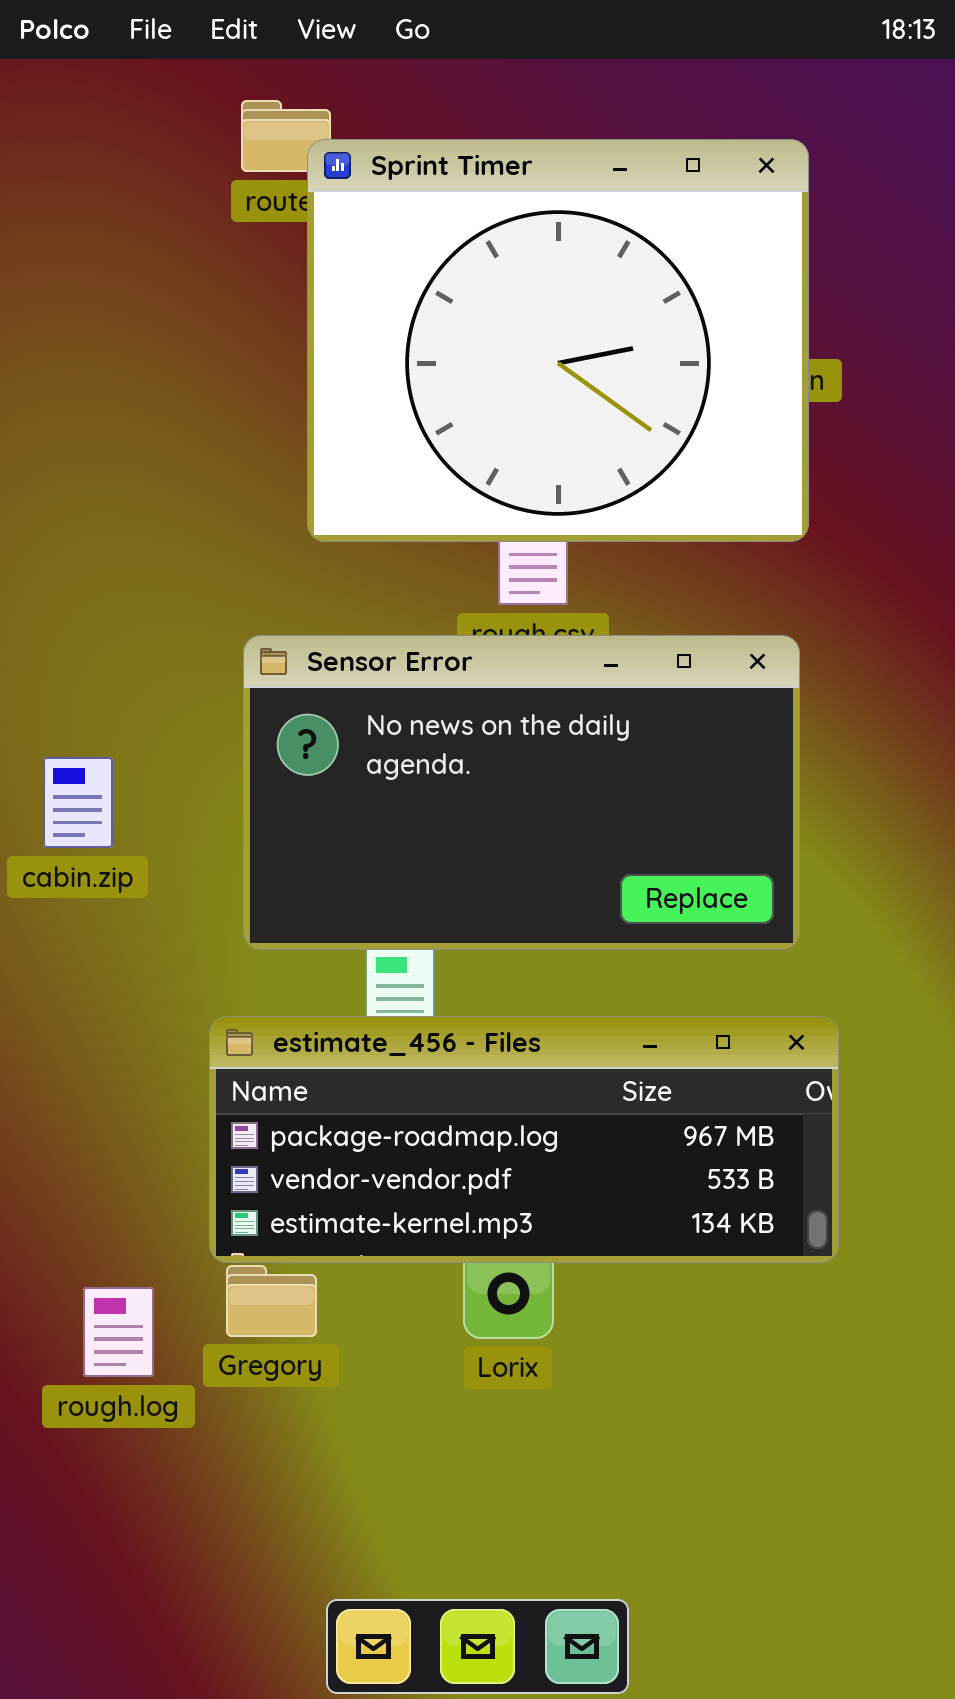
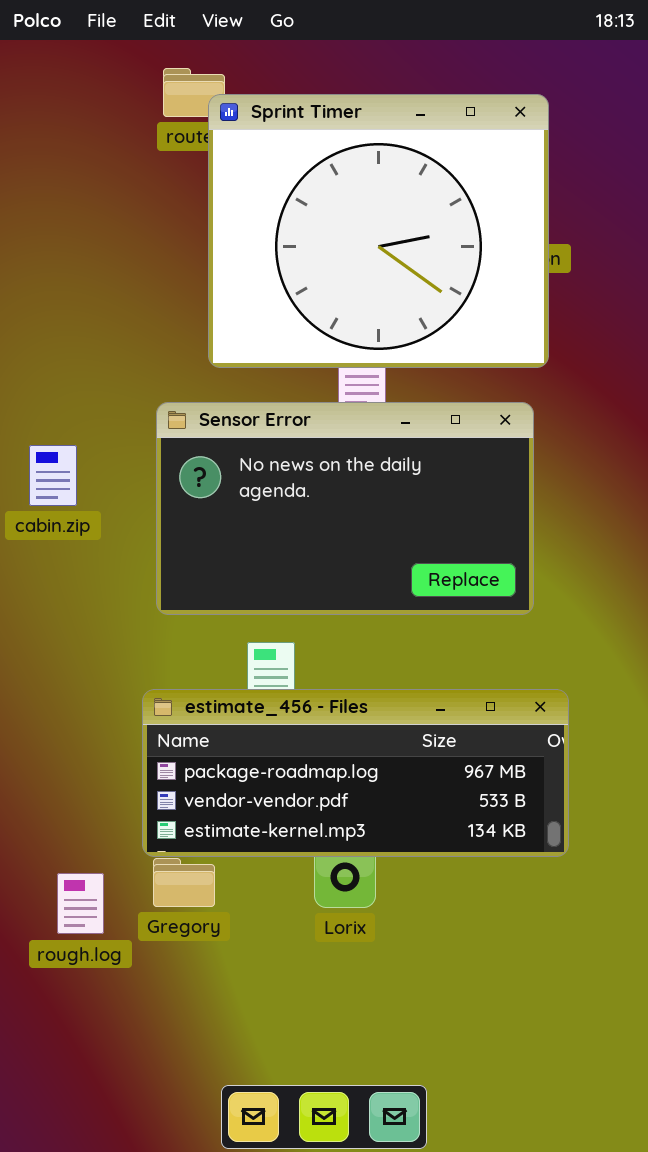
Sensor Error: [243,635,800,950] -> [156,402,534,615], moved
cabin.zip: [43,757,113,848] -> [29,445,77,506], moved

